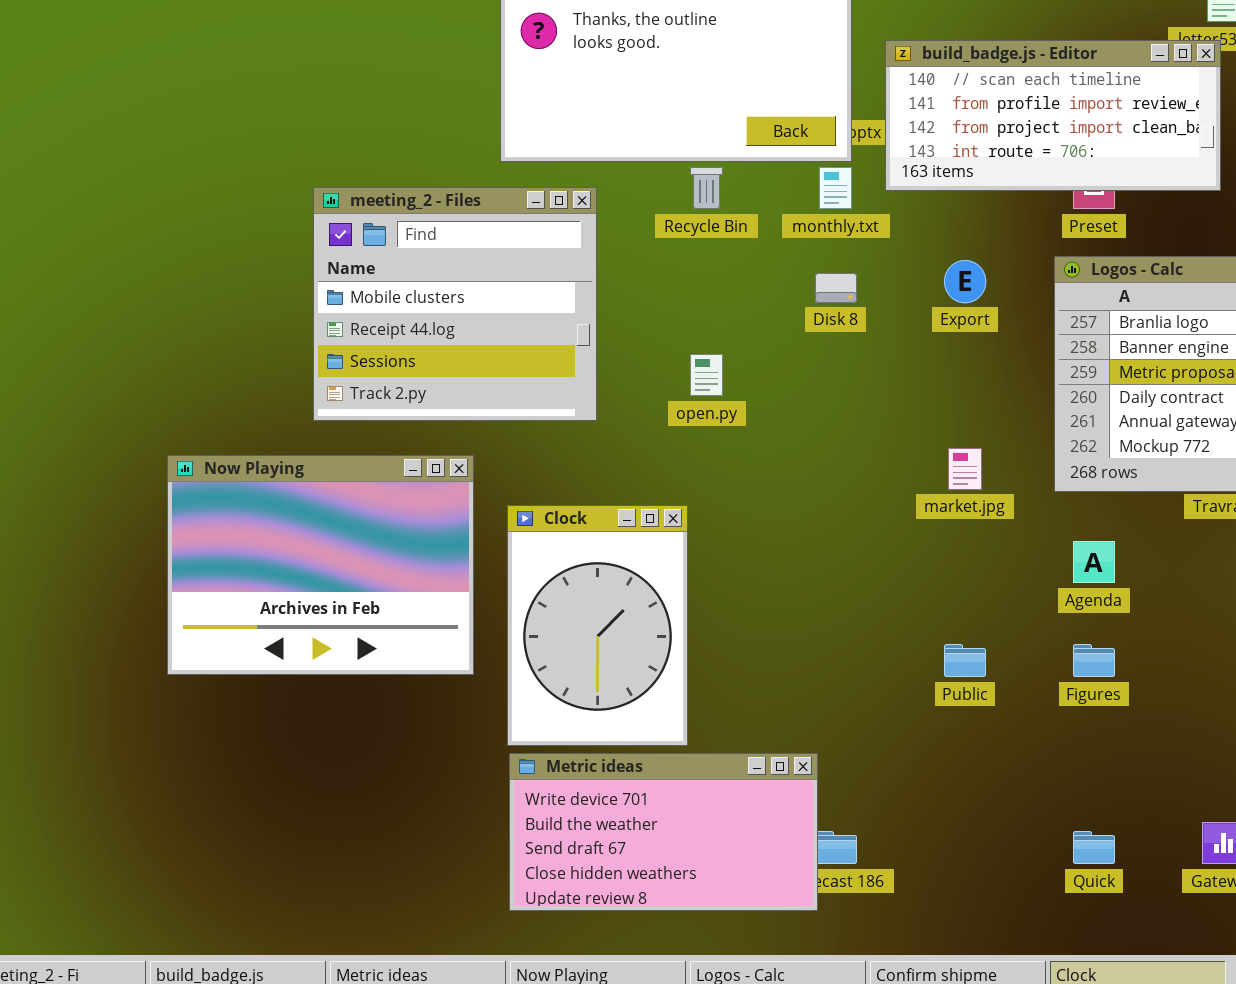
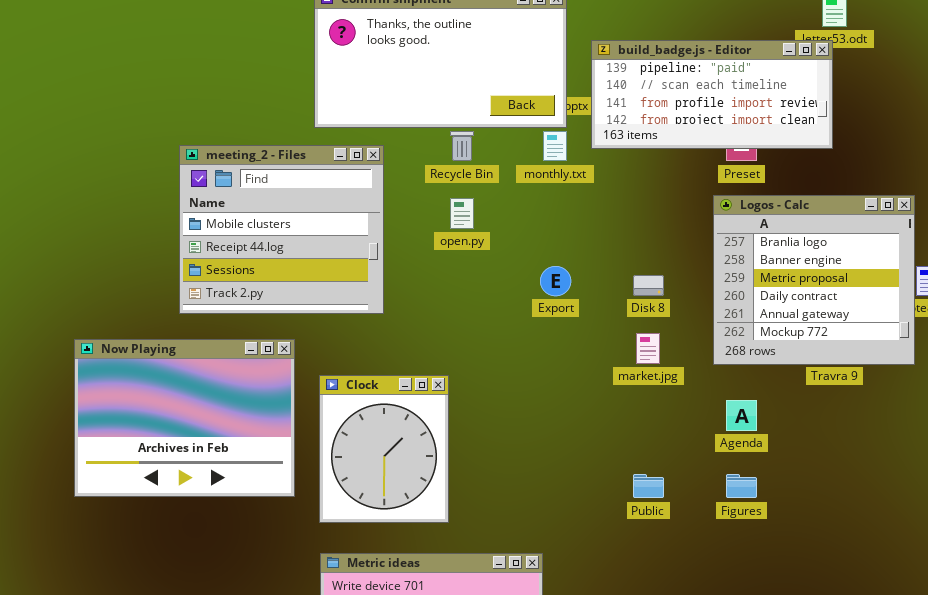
build_badge.js - Editor: [885,40,1221,191] -> [591,40,833,149], scrolled up 1 row
Export: [944,260,986,303] -> [540,266,571,296], moved
Disk 8: [815,273,857,303] -> [633,275,664,296], moved
open.py: [690,354,723,396] -> [450,198,474,229], moved
Clock: [507,505,688,746] -> [319,375,449,523], resized

